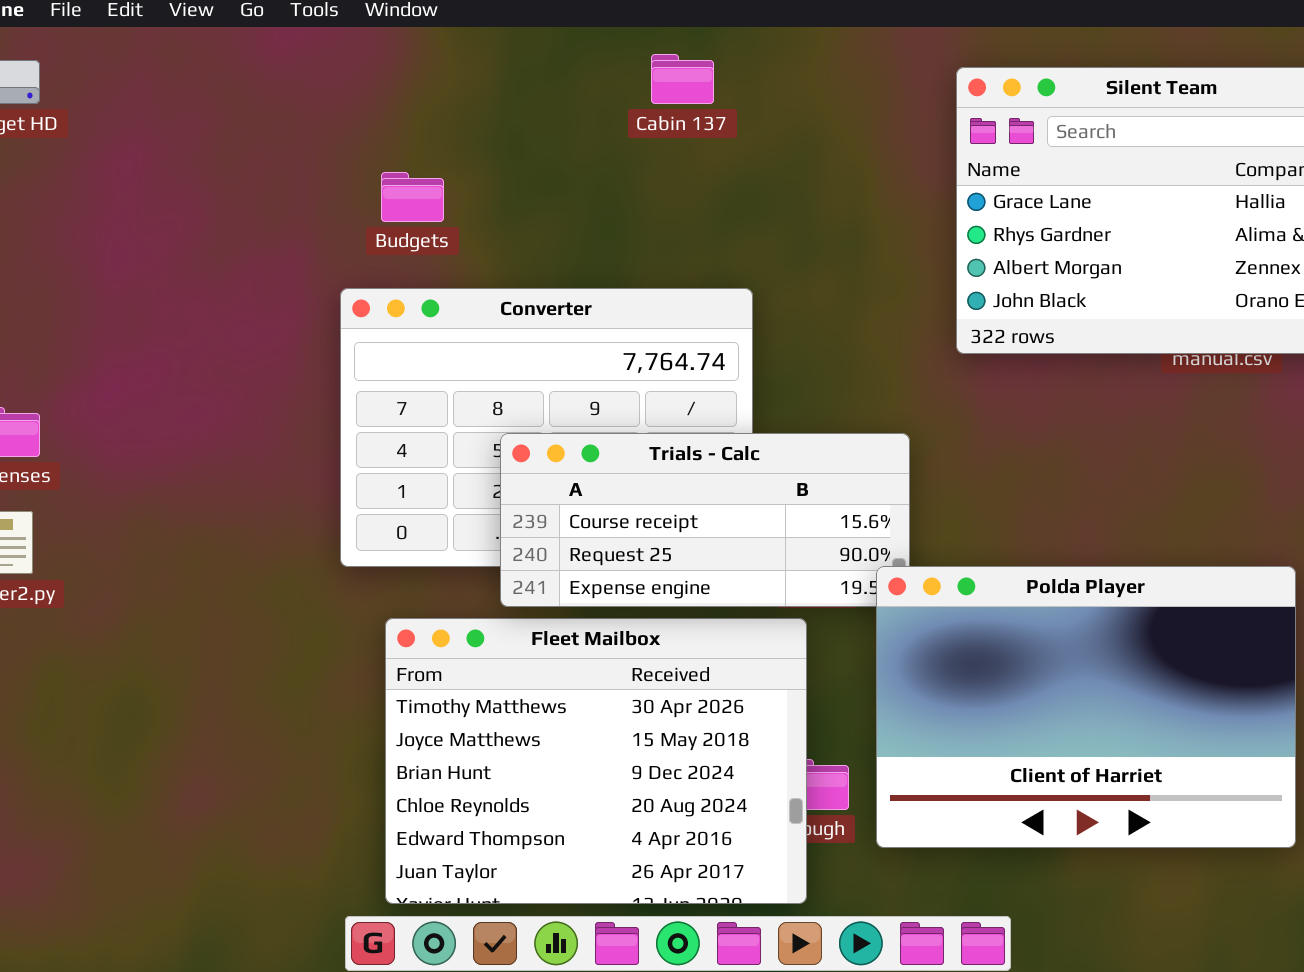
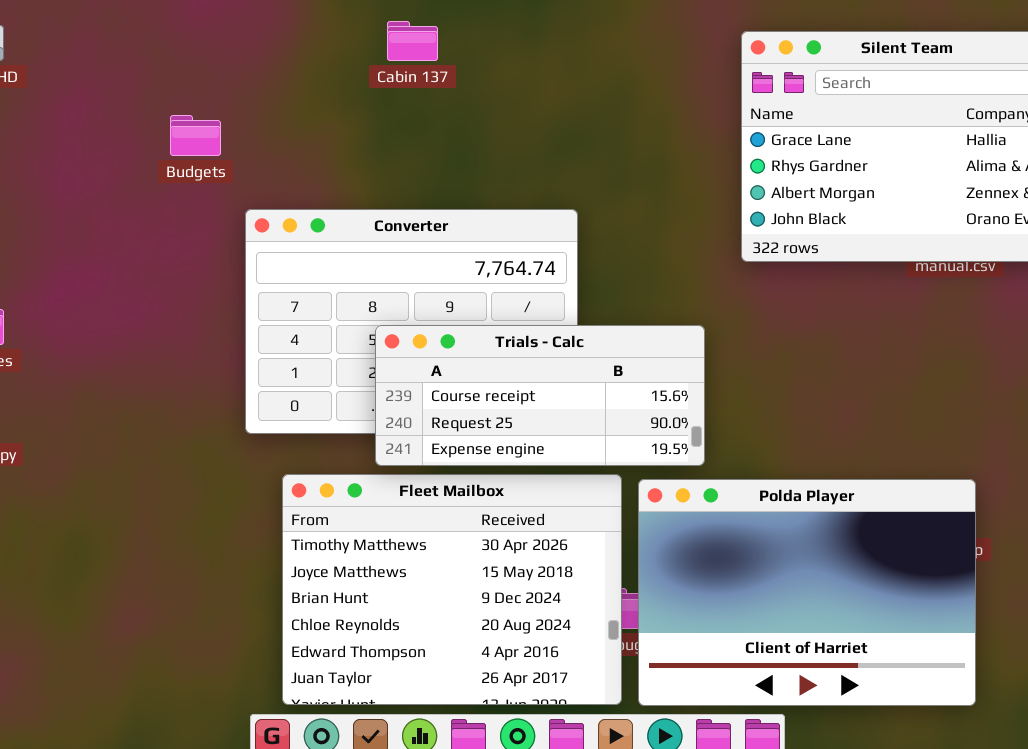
Cabin 137: [651,54,714,104] -> [387,21,438,61], moved
Budgets: [381,172,444,222] -> [170,115,221,156], moved
Polda Player: [876,566,1296,848] -> [638,479,976,706], moved

